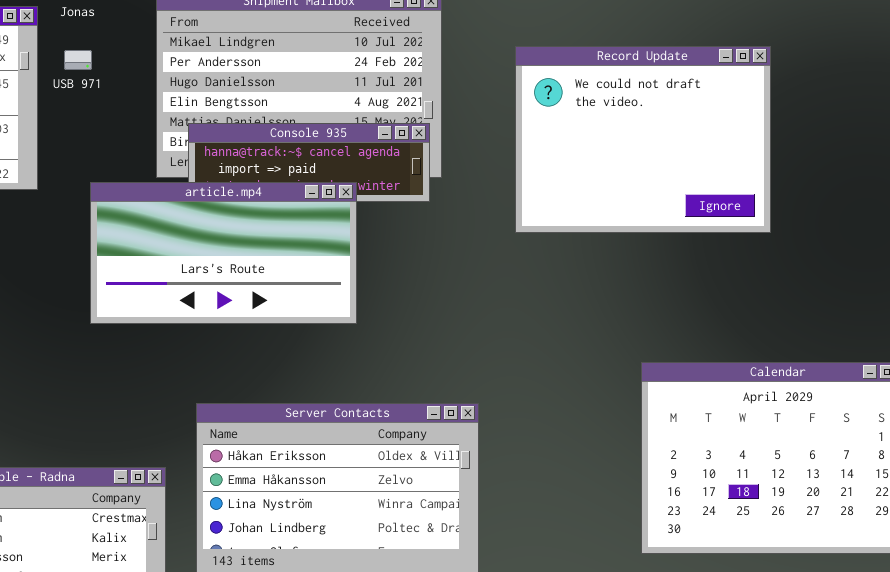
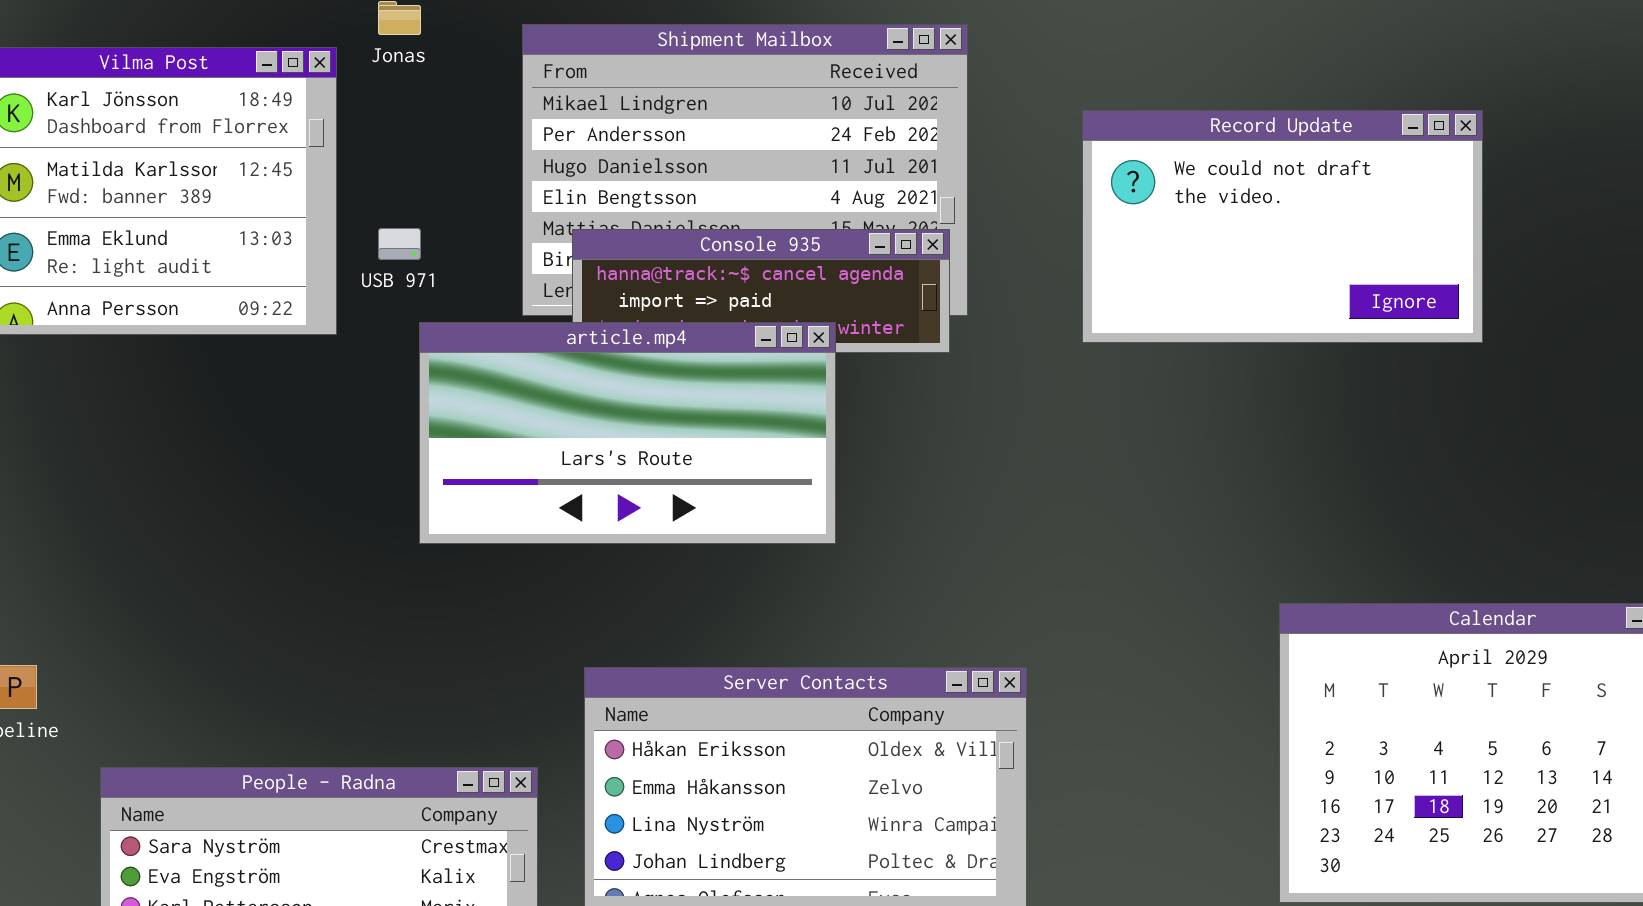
Record Update: [515,46,771,233] -> [1082,110,1483,343], resized
USB 971: [64,50,92,70] -> [378,228,421,260], moved

